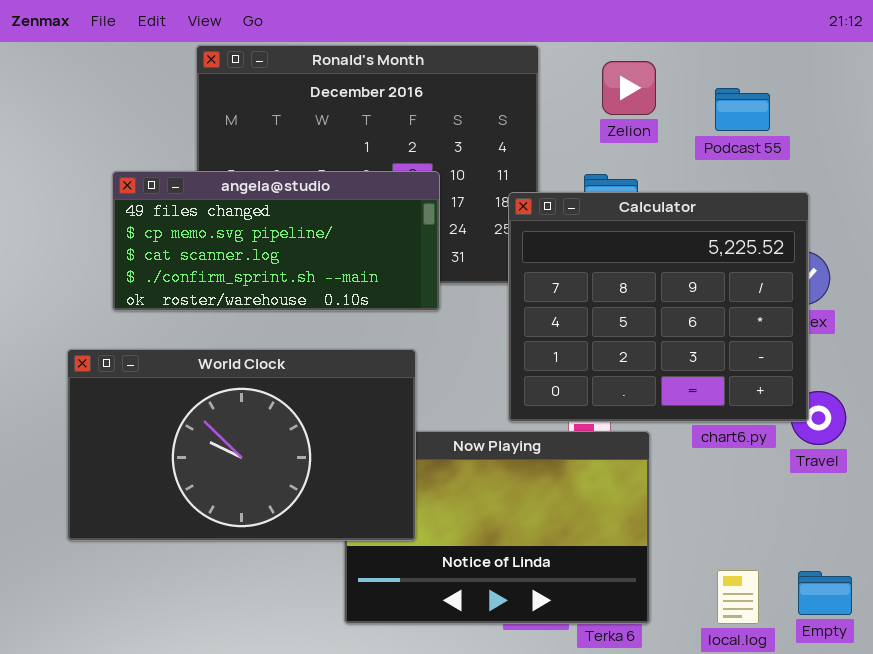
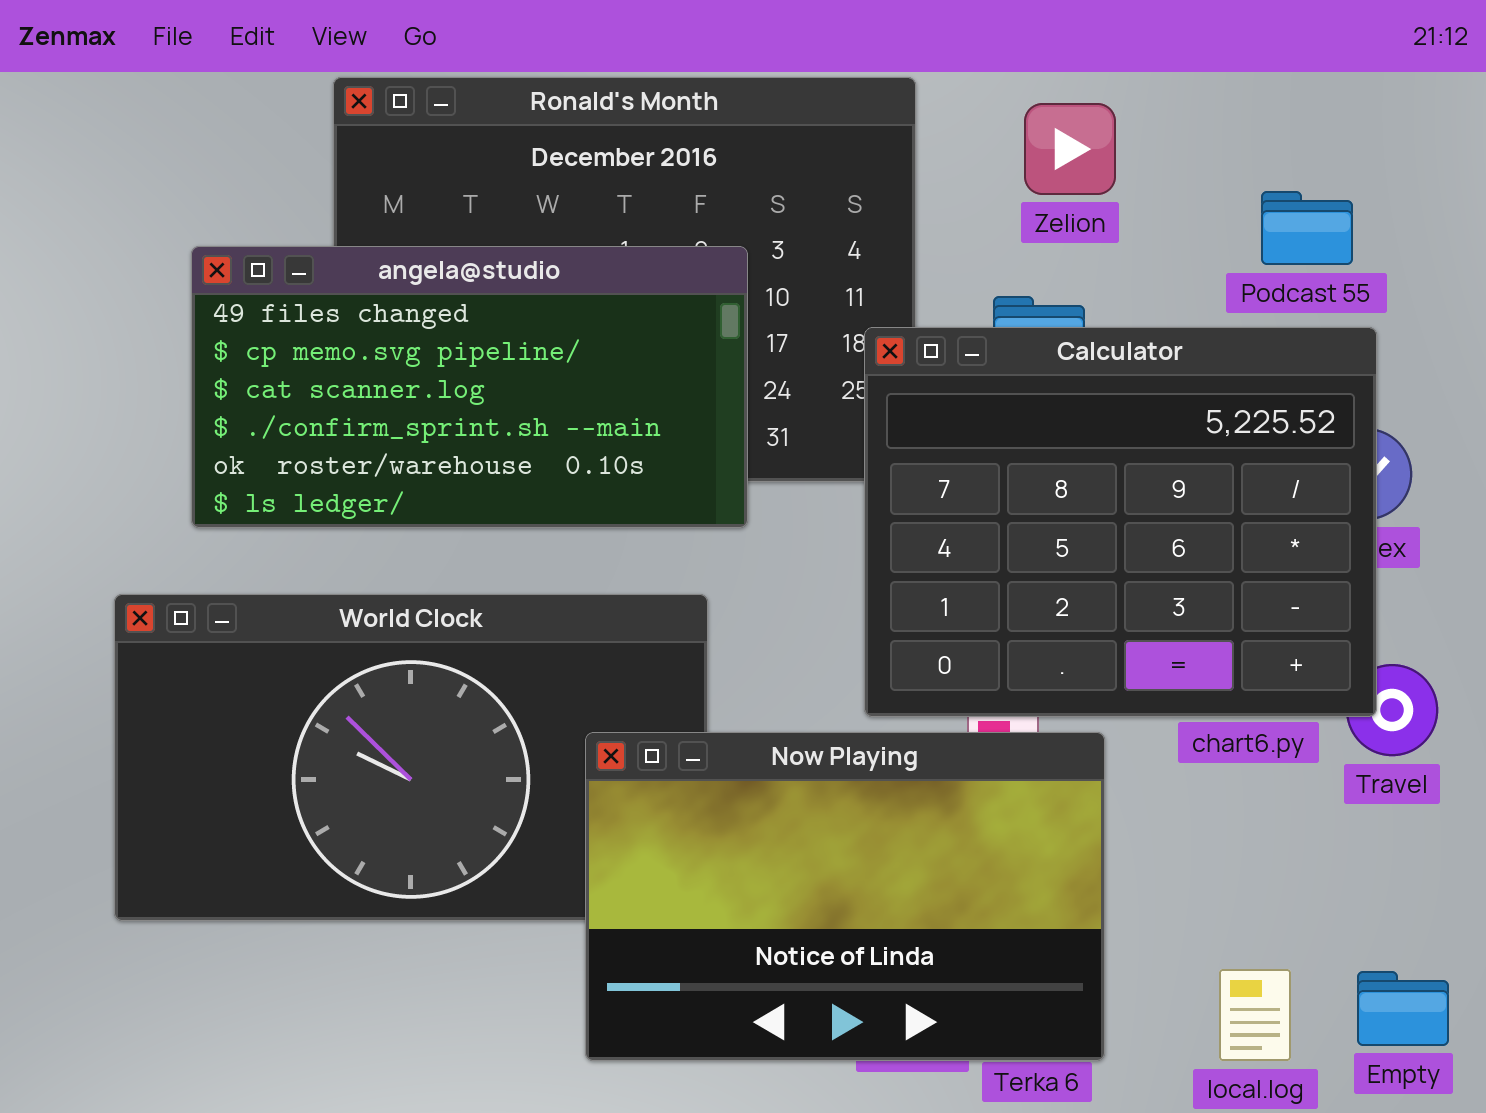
Podcast 55: [715,88,770,131] -> [1261,191,1353,265], moved
angela@studio: [112,171,440,311] -> [191,246,748,528], resized
Now Playing: [344,431,650,624] -> [585,732,1105,1061], raised

